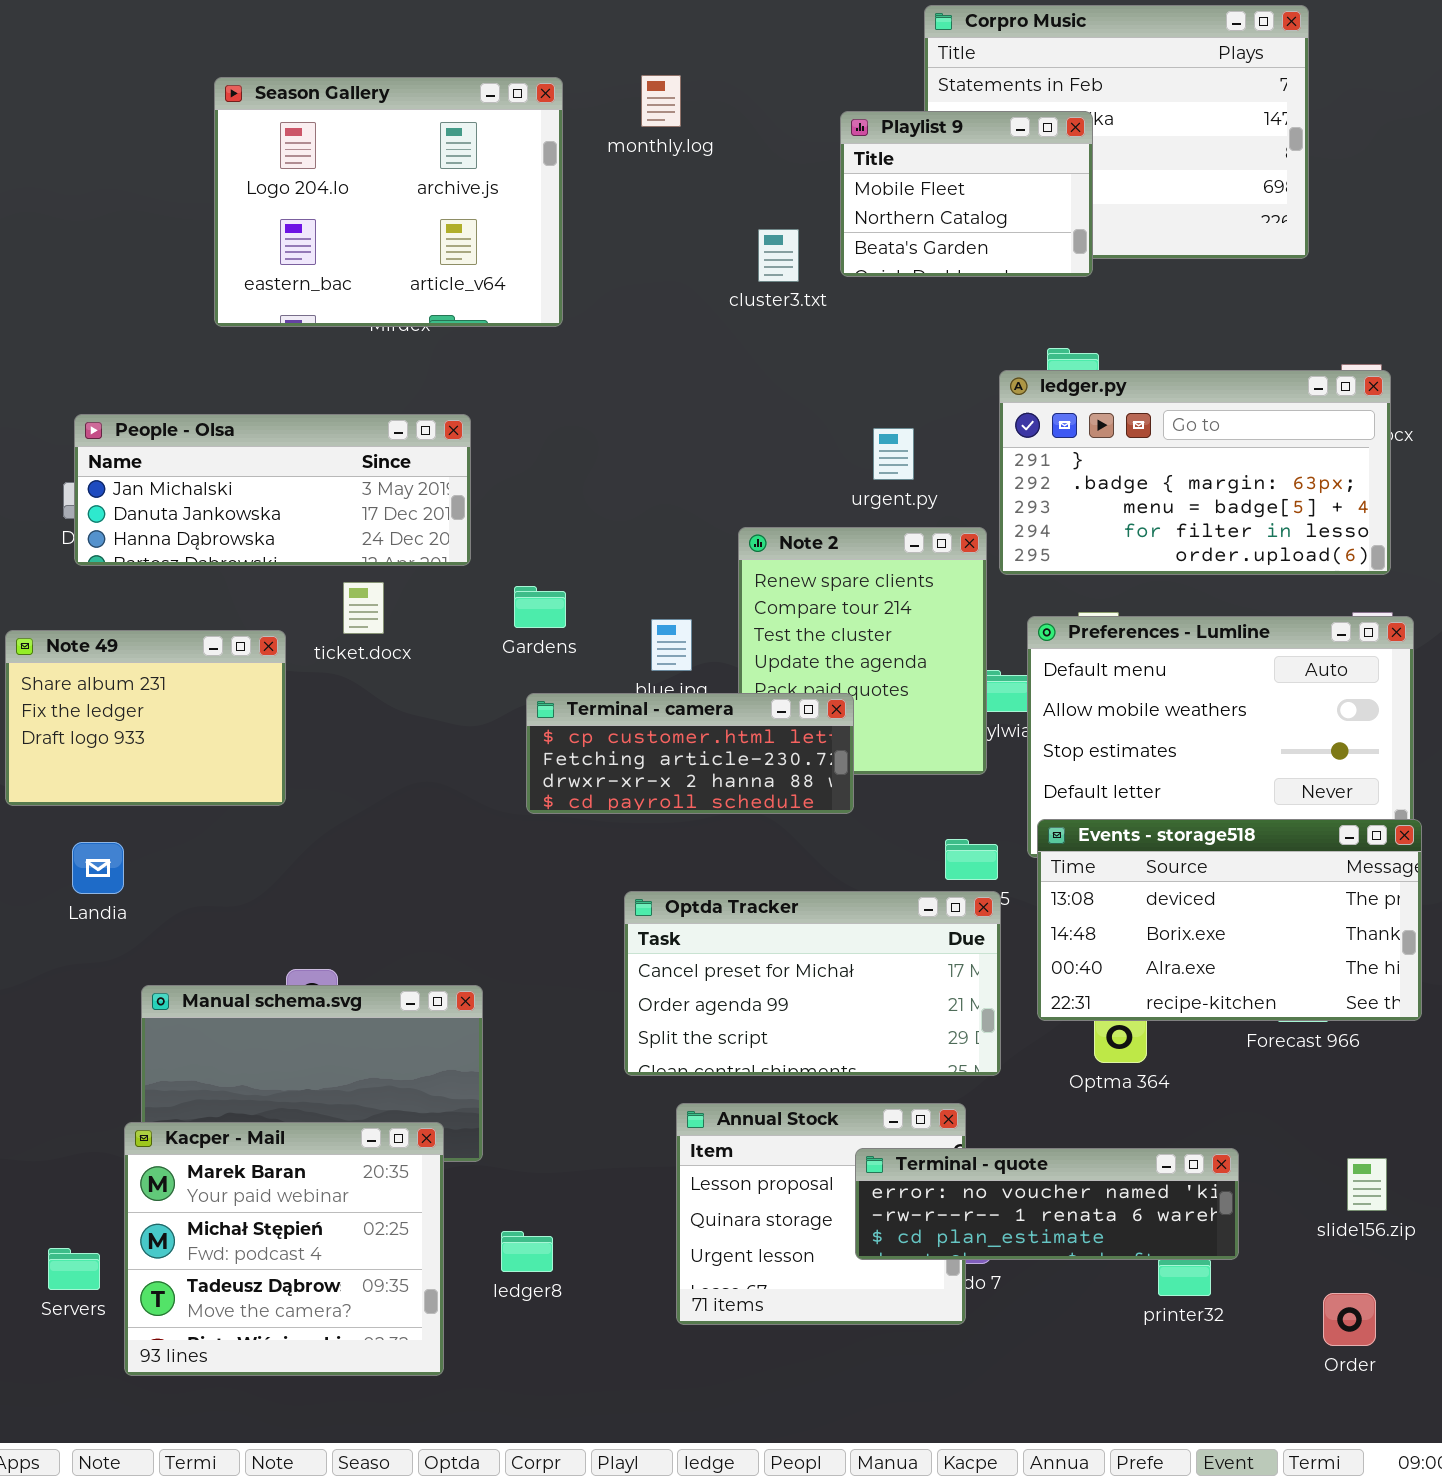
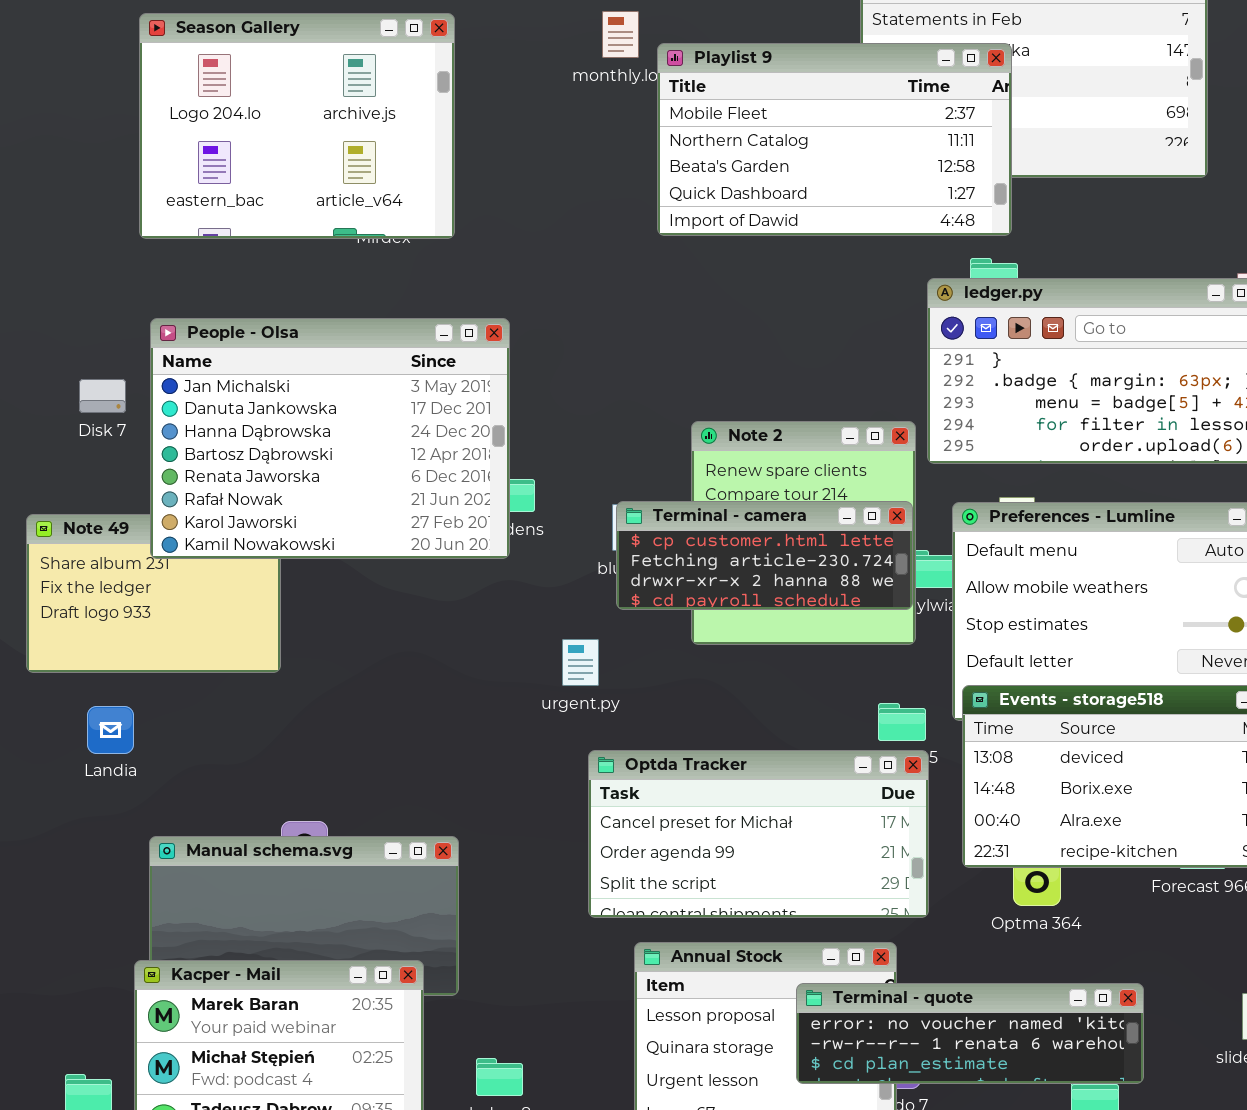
Season Gallery: [214,77,563,327] -> [139,13,455,239], moved
Playlist 9: [840,111,1093,277] -> [657,43,1012,236], resized
People - Olsa: [74,414,471,566] -> [150,318,510,559], moved, resized
urgent.py: [873,428,914,480] -> [562,639,599,686], moved
Terminal - camera: [526,693,854,814] -> [616,501,913,610], moved

